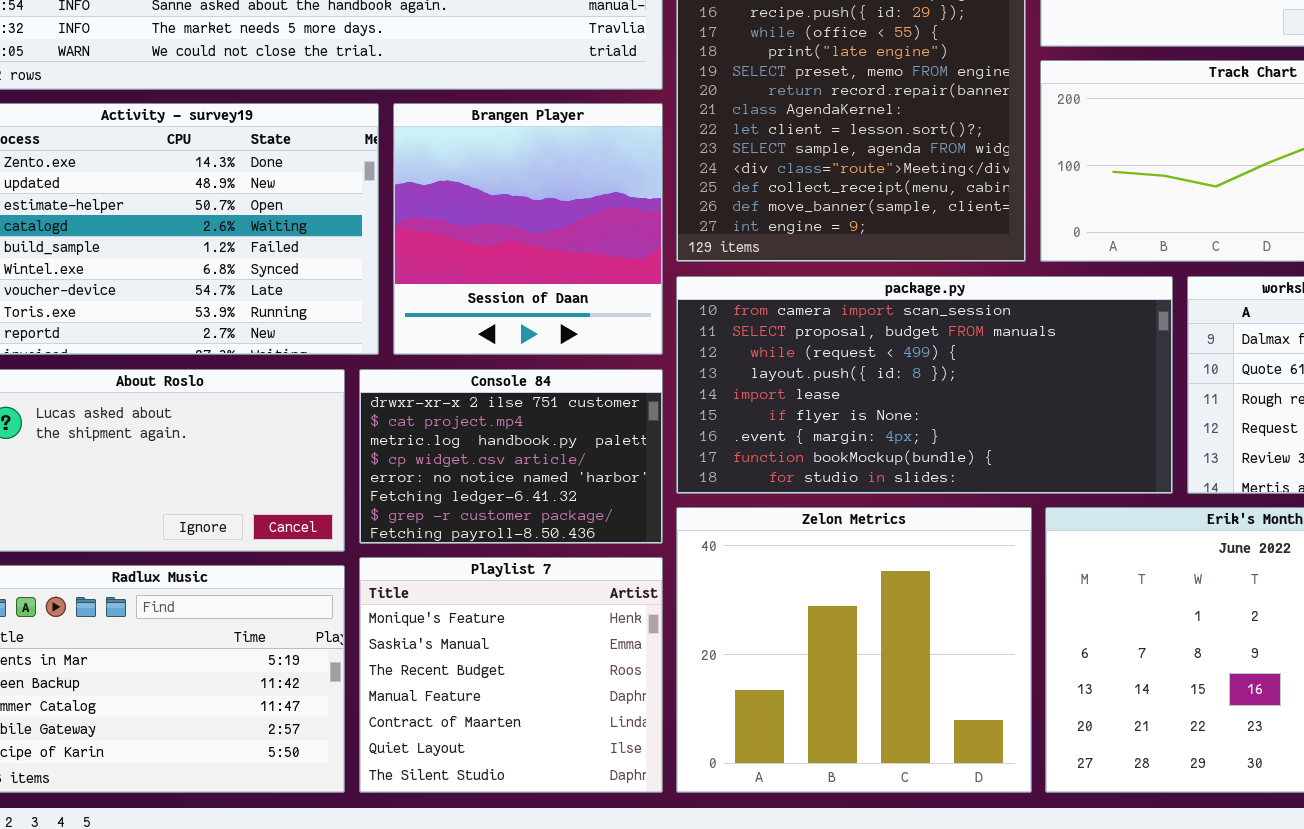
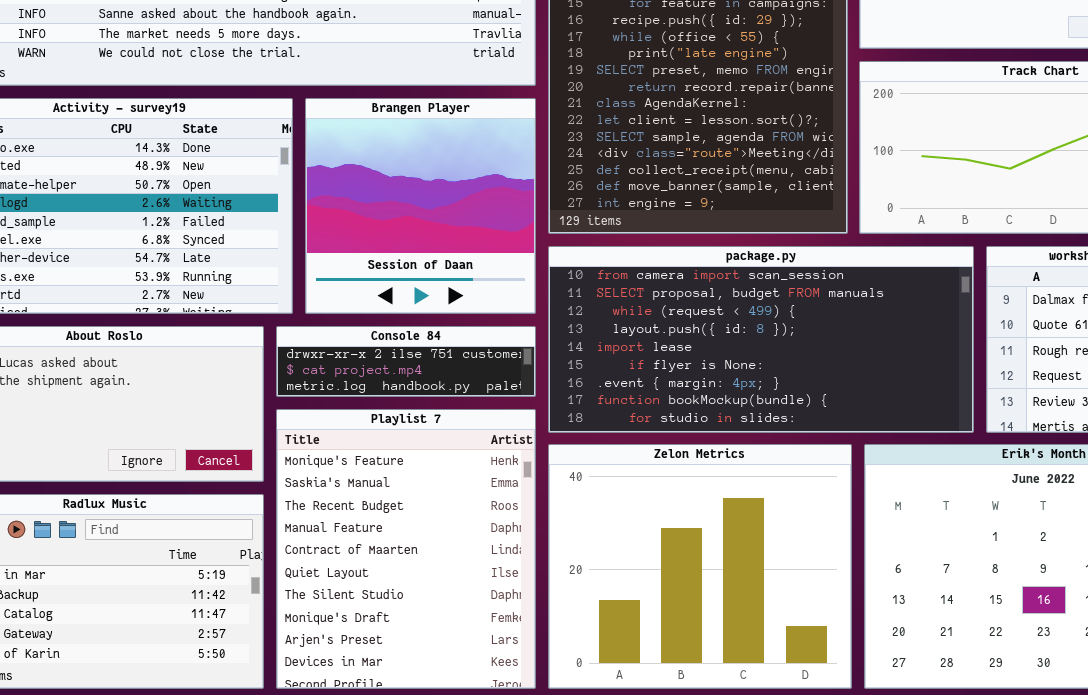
Console 84: [359,369,663,544] -> [276,326,536,397], resized
Playlist 7: [359,557,663,793] -> [276,409,536,689], resized

